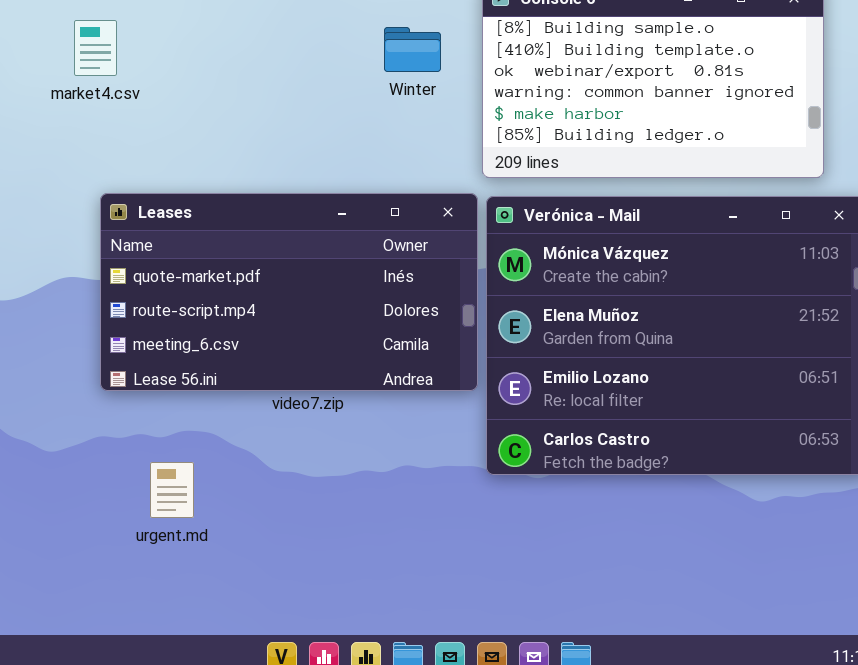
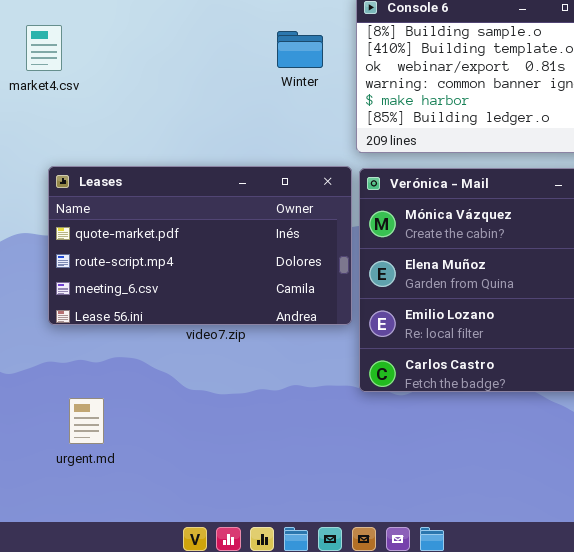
urgent.md: [150,462,194,518] -> [69,398,104,444], moved

